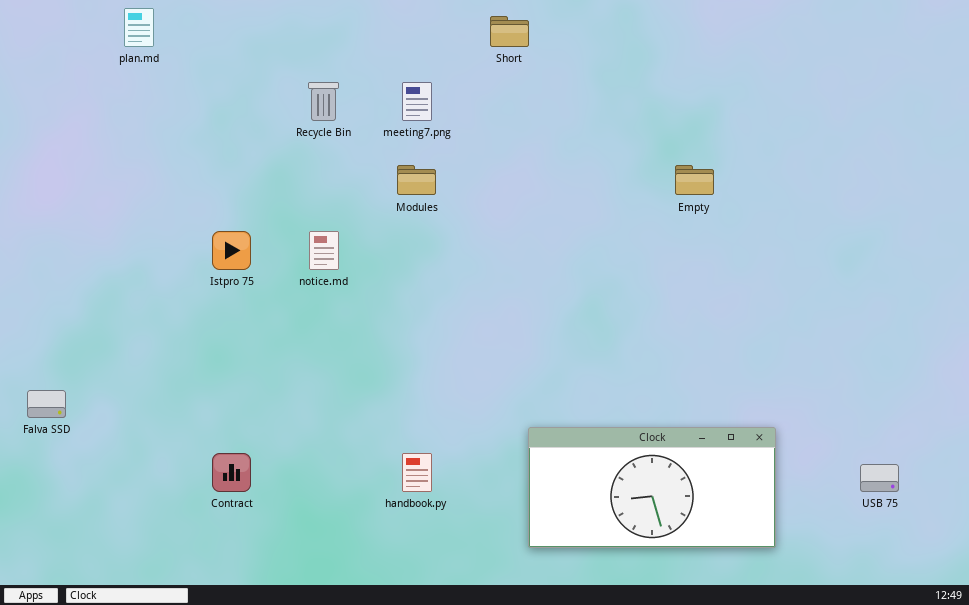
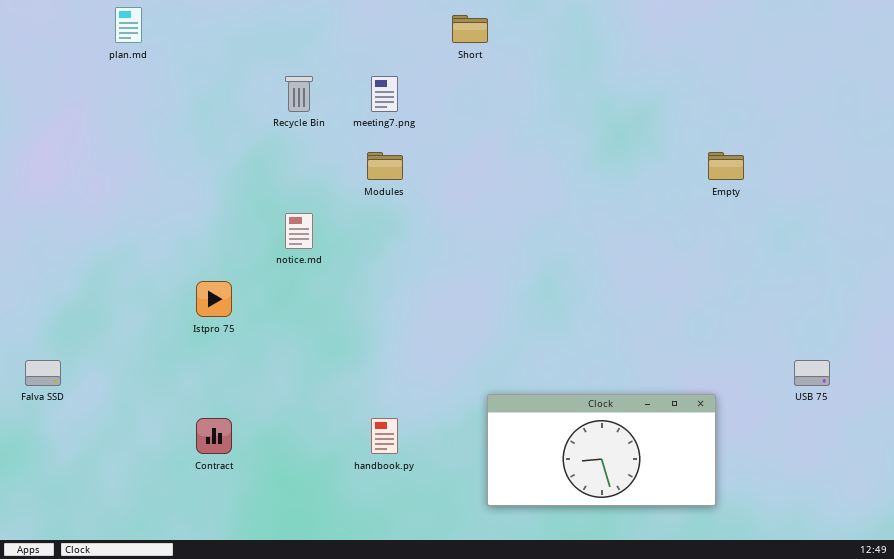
Empty: [675,165,714,195] -> [708,152,744,180], moved
Istpro 75: [212,231,251,270] -> [196,281,232,317], moved
USB 75: [860,464,899,492] -> [794,360,830,386], moved

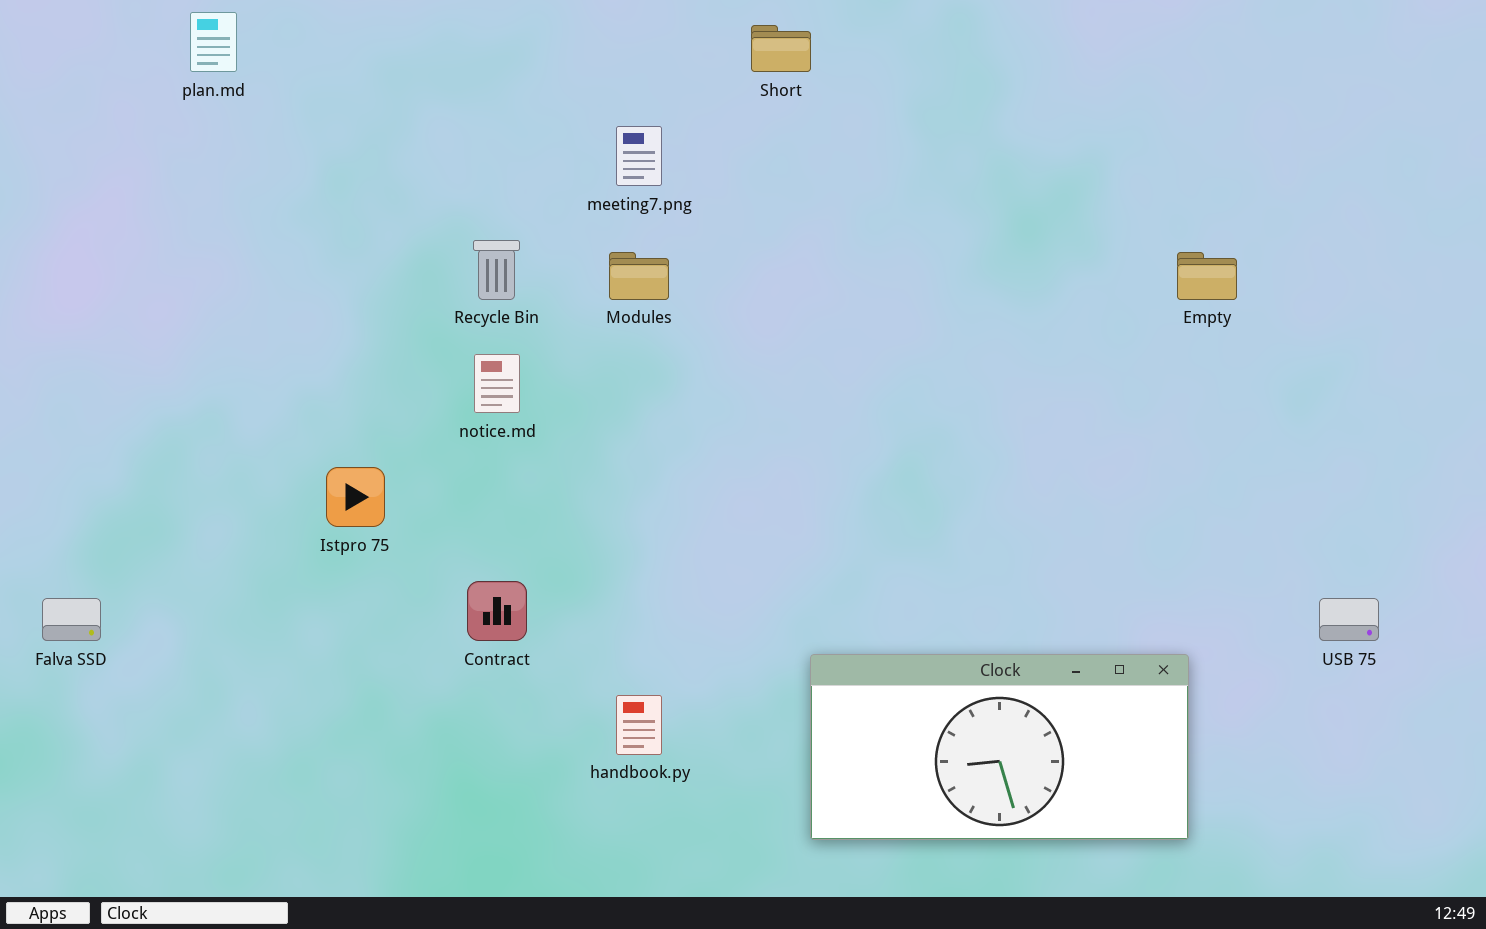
Recycle Bin: [285,76,313,112] -> [473,240,520,300], moved
Contract: [196,418,232,454] -> [467,581,527,641], moved

